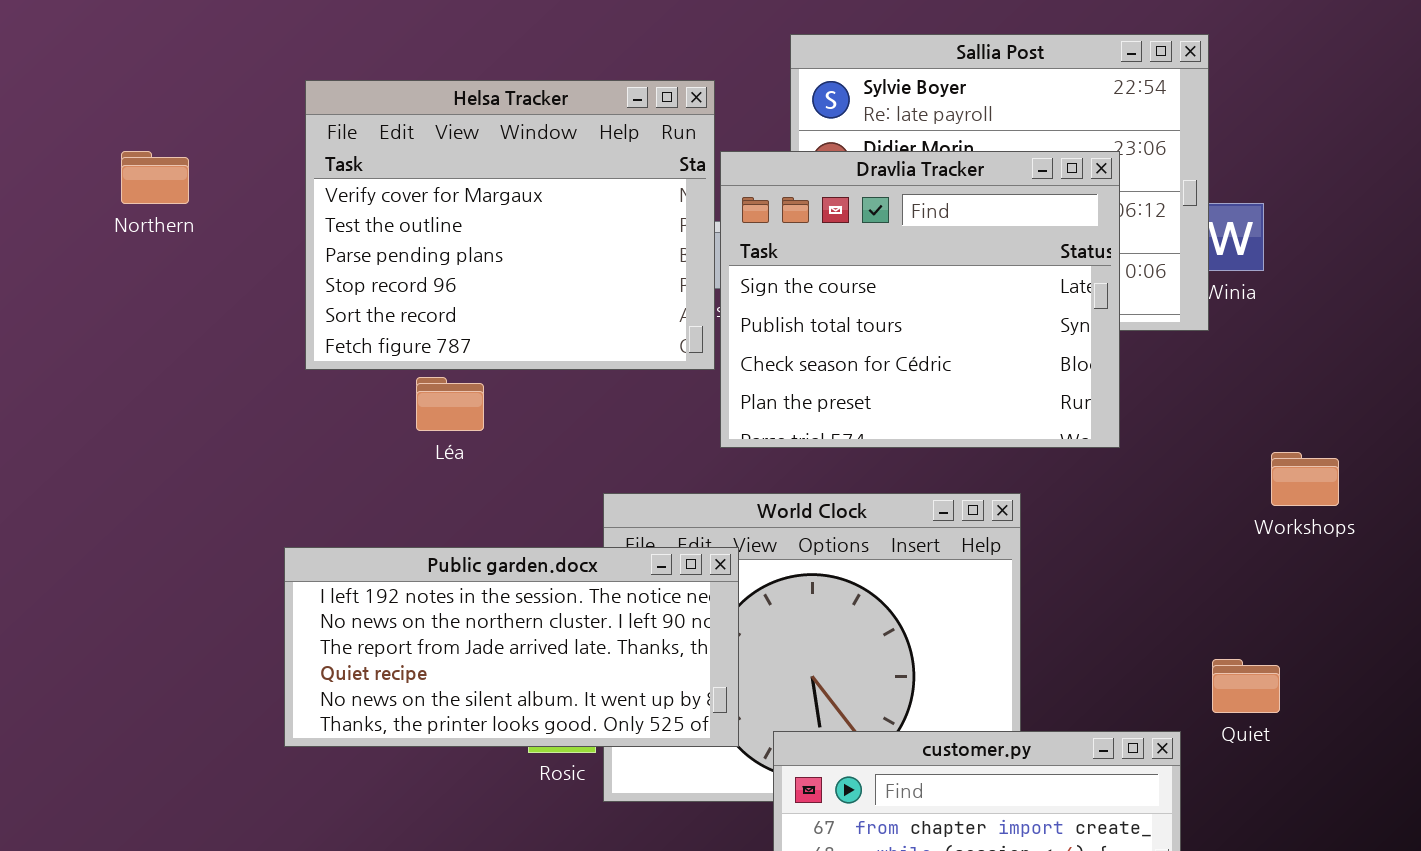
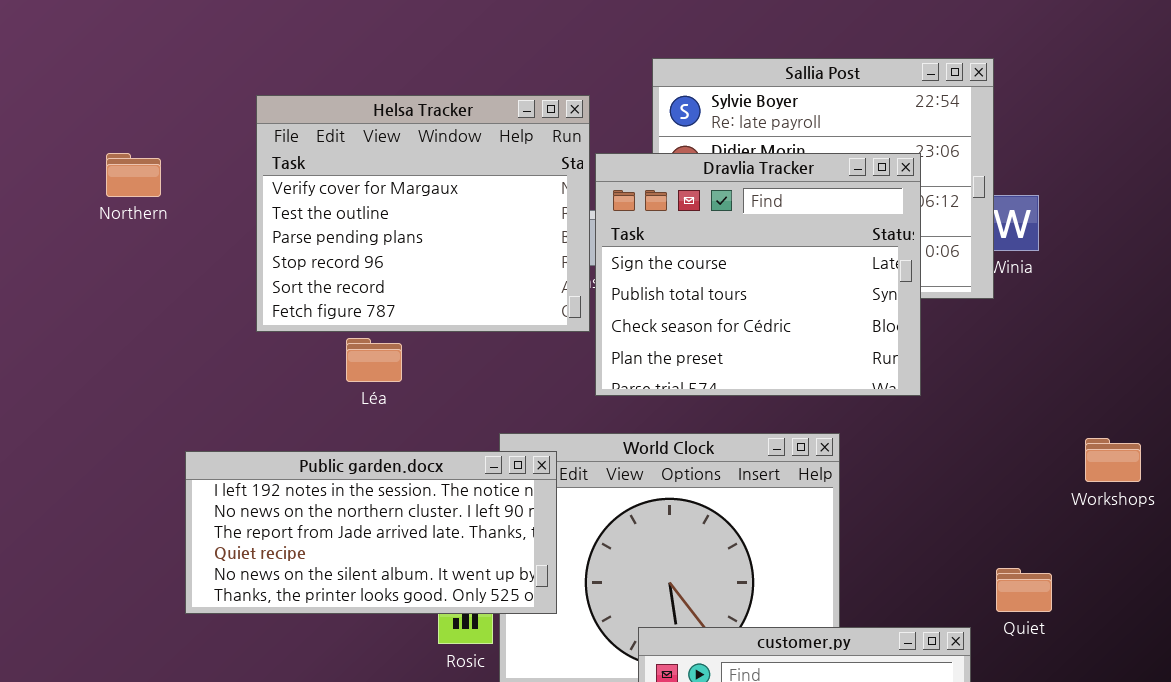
Workshops: [1271,452,1339,506] -> [1085,438,1141,482], moved
Public garden.docx: [284,547,739,747] -> [185,451,557,614], moved

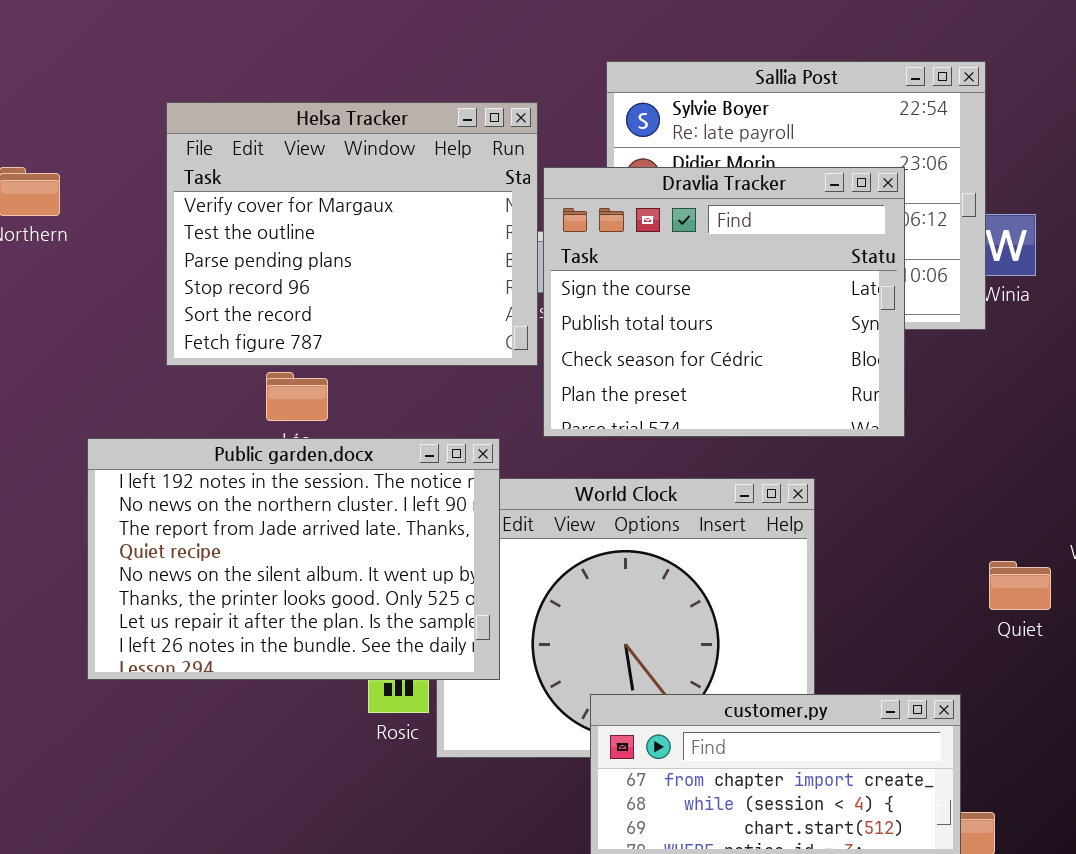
Public garden.docx: [185,451,557,614] -> [87,438,500,680], resized
Quiet: [996,568,1052,612] -> [989,561,1051,610], moved

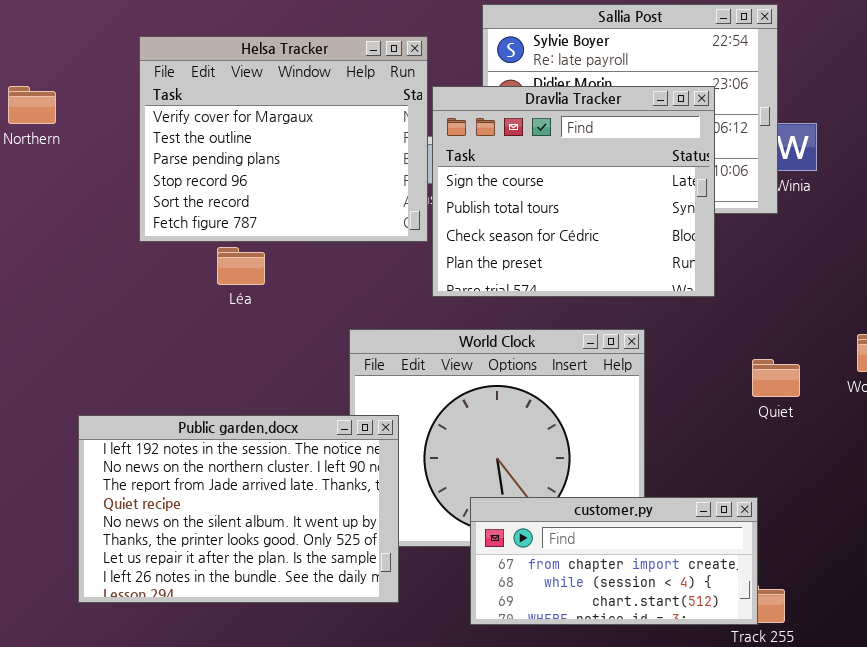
Public garden.docx: [87,438,500,680] -> [78,415,399,603], moved
Quiet: [989,561,1051,610] -> [752,359,800,397], moved

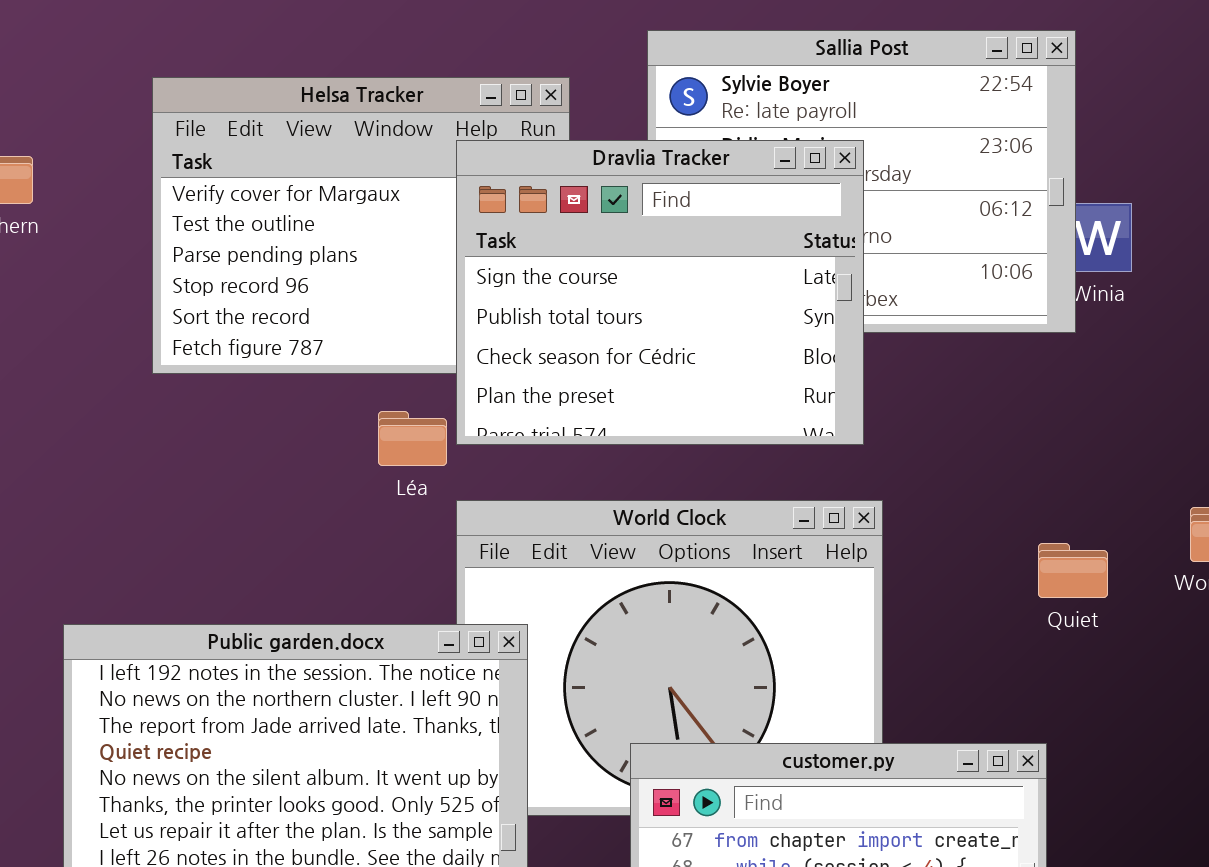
Dravlia Tracker: [432,86,715,297] -> [456,140,864,445], moved
Léa: [217,247,265,285] -> [378,411,447,466], moved

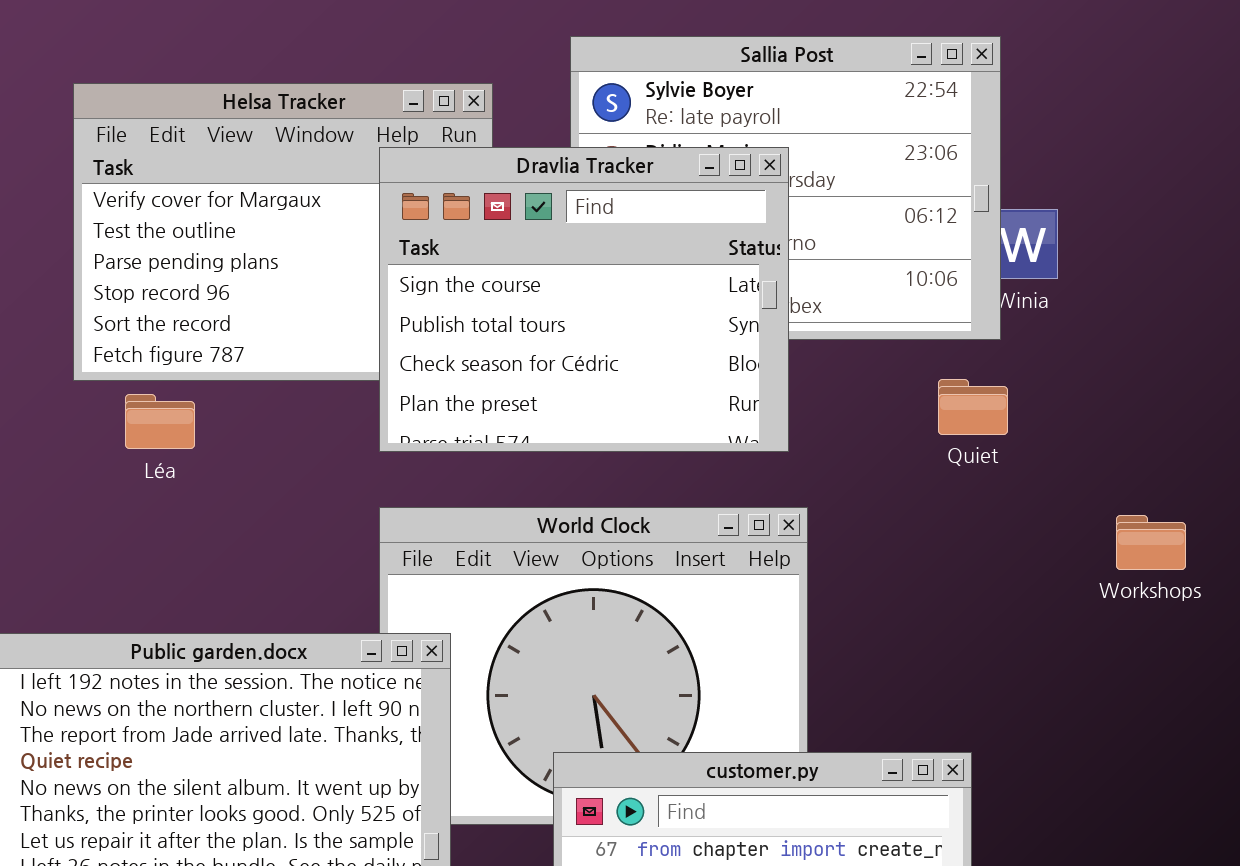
Léa: [378,411,447,466] -> [125,394,195,449], moved
Quiet: [1038,543,1108,598] -> [938,379,1008,435], moved

